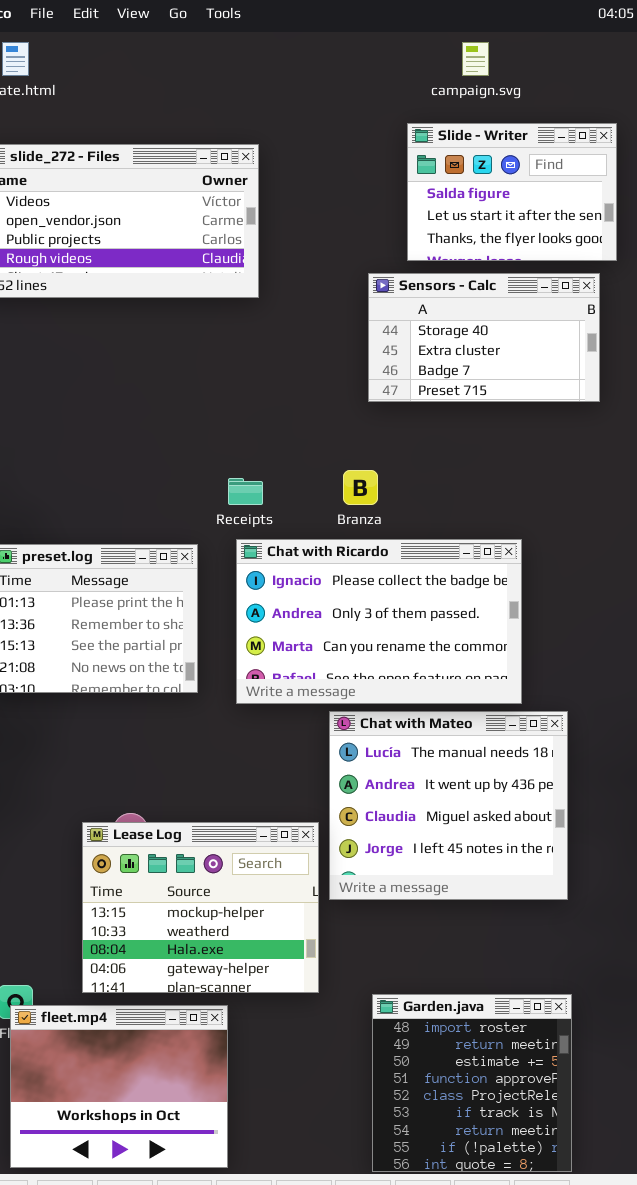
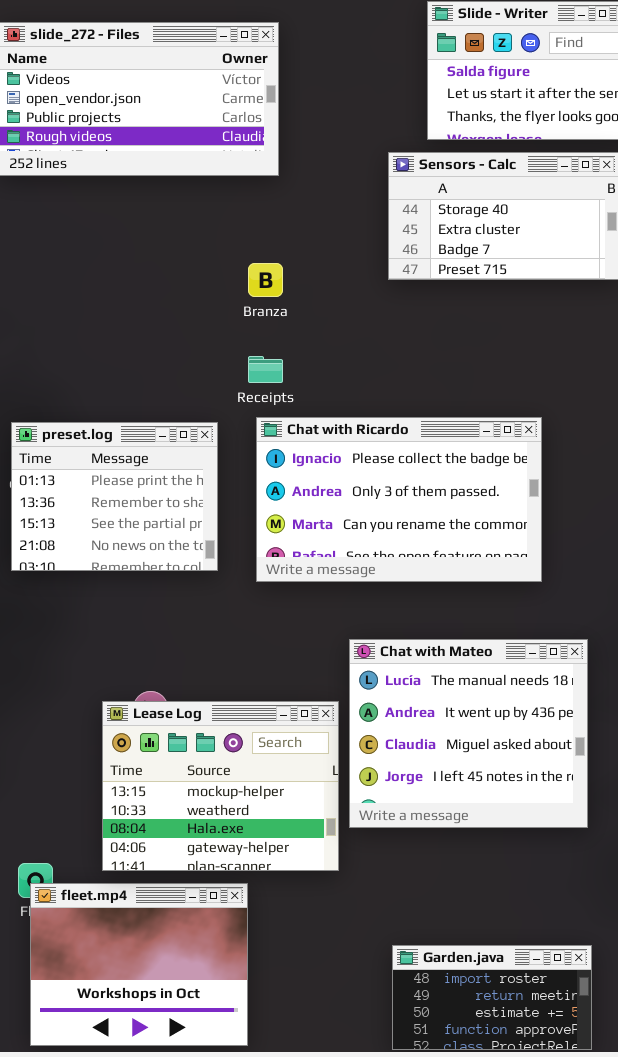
Branza: [343,470,378,505] -> [248,263,283,297], moved
Chat with Mateo: [329,711,568,900] -> [349,639,588,828], moved
Garden.java: [372,994,572,1172] -> [392,945,592,1050], resized

